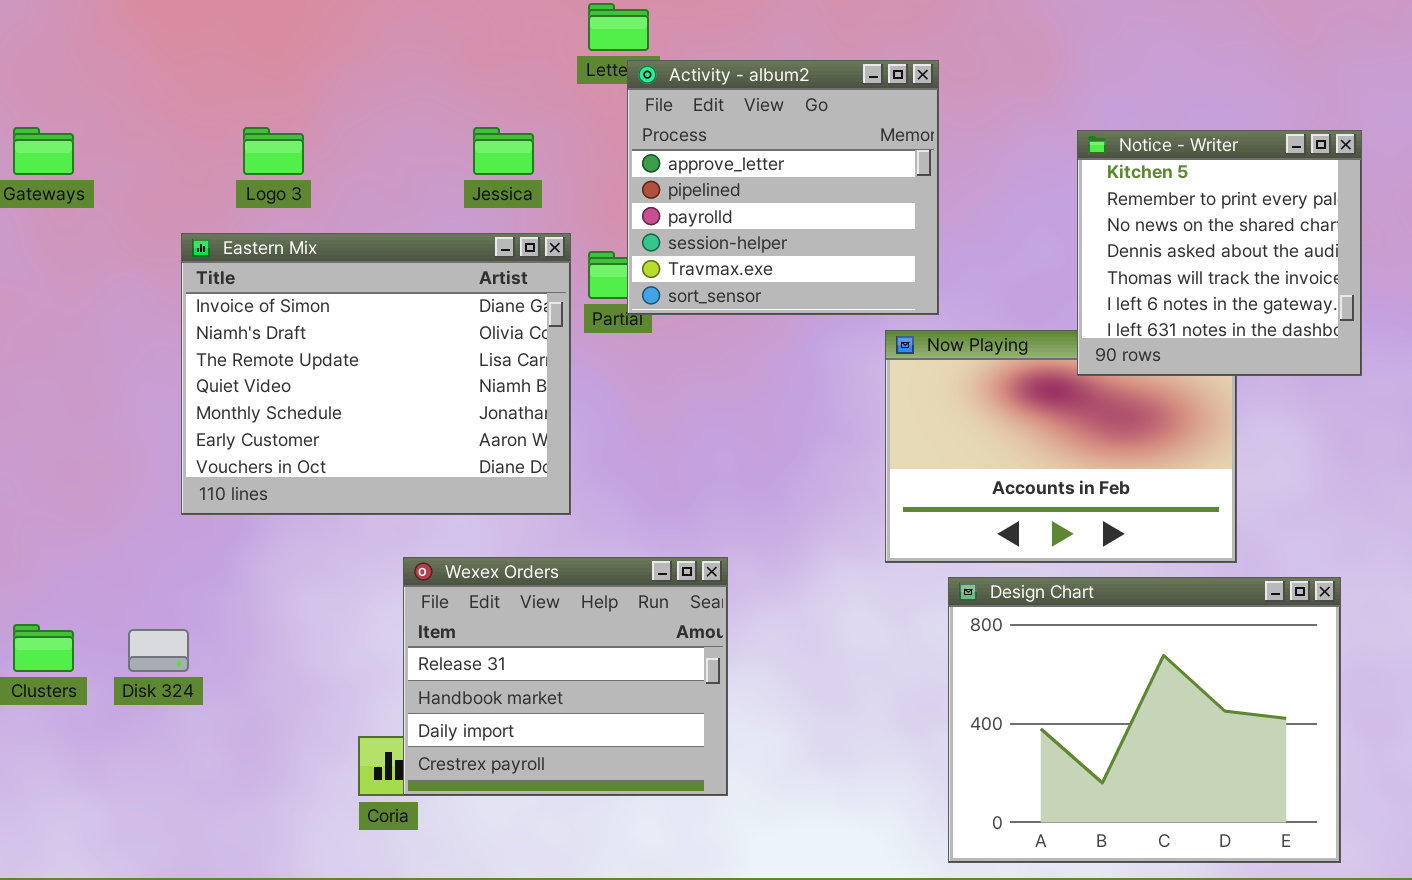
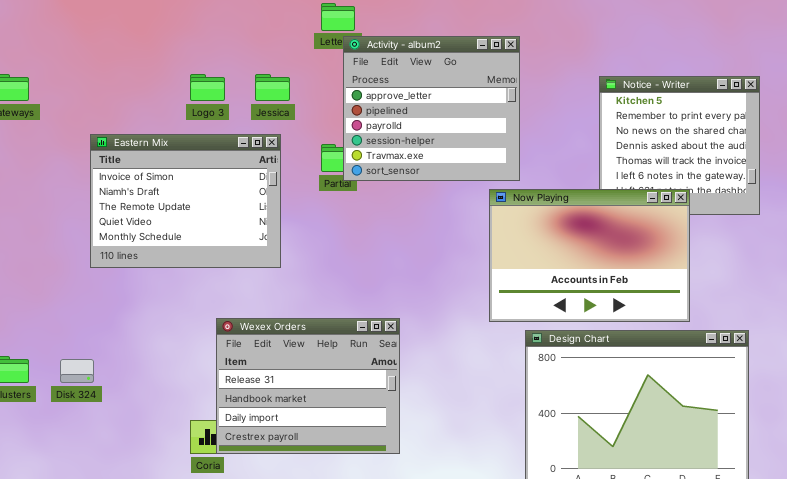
Logo 3: [243,127,304,175] -> [190,74,225,101], moved
Eastern Mix: [181,233,571,515] -> [90,134,281,268], resized
Now Playing: [885,330,1237,563] -> [489,189,690,322], raised

